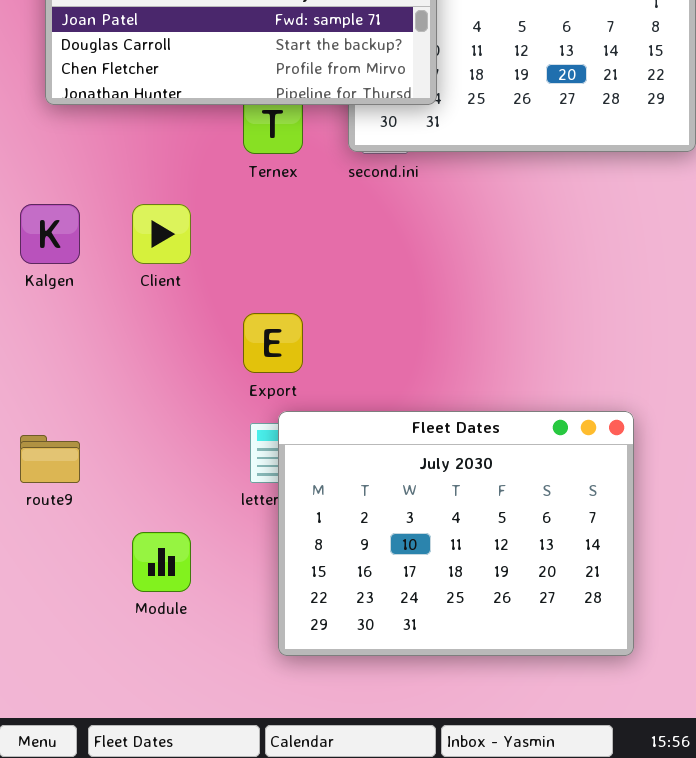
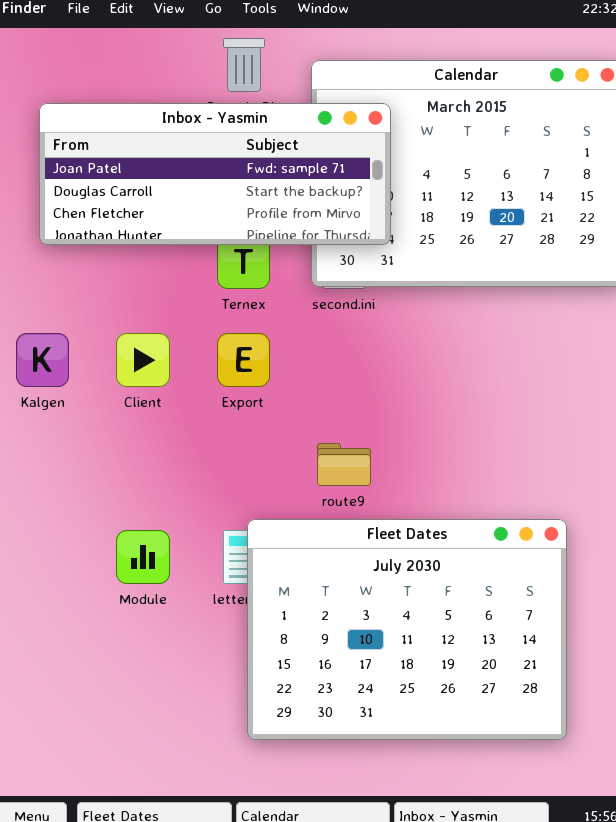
Export: [243,313,303,373] -> [217,333,270,387], moved
route9: [20,435,80,483] -> [317,443,371,486], moved
Module: [132,532,191,592] -> [116,530,170,584], moved

